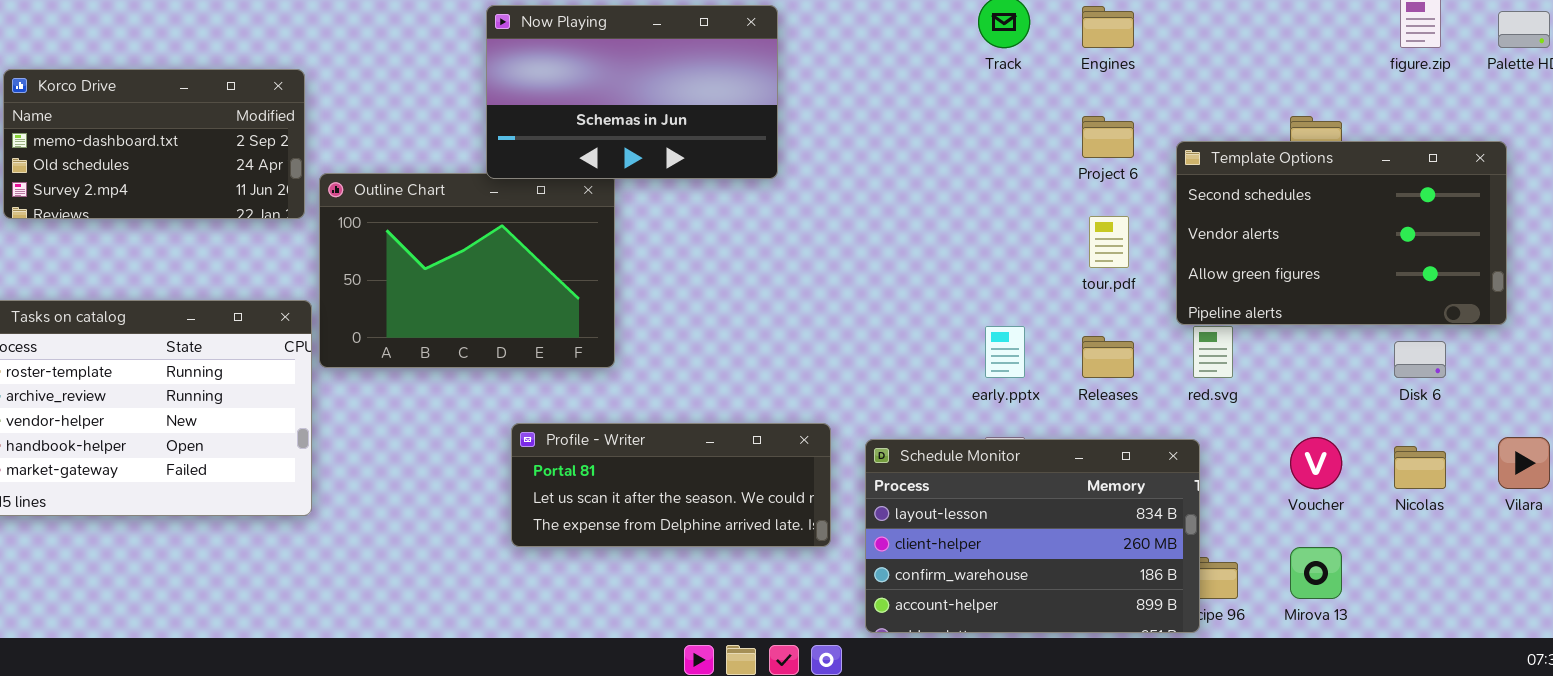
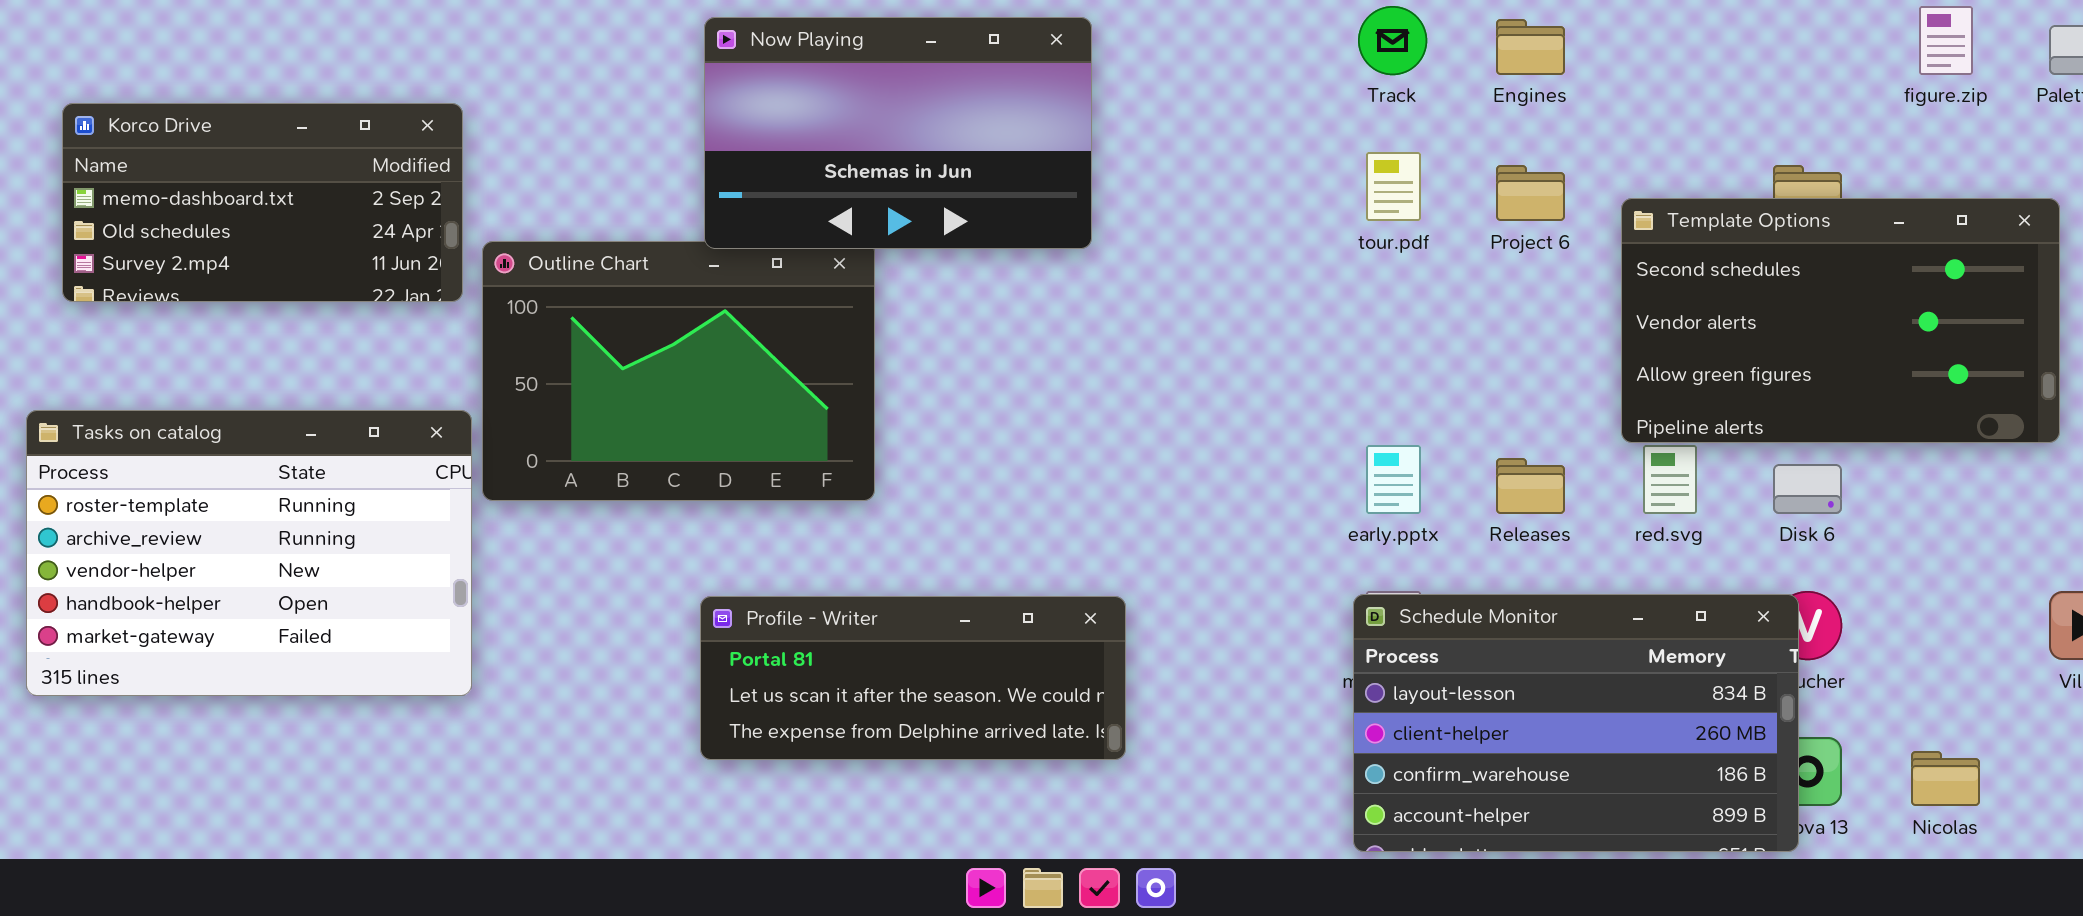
tour.pdf: [1089,216,1129,268] -> [1366,152,1421,221], moved
Disk 6: [1394,341,1446,378] -> [1773,464,1842,514], moved
Profile - Writer: [511,423,831,547] -> [700,596,1126,760], moved
Schedule Monitor: [865,439,1200,633] -> [1353,594,1799,852], moved
Nicolas: [1394,446,1446,489] -> [1911,751,1980,806], moved

